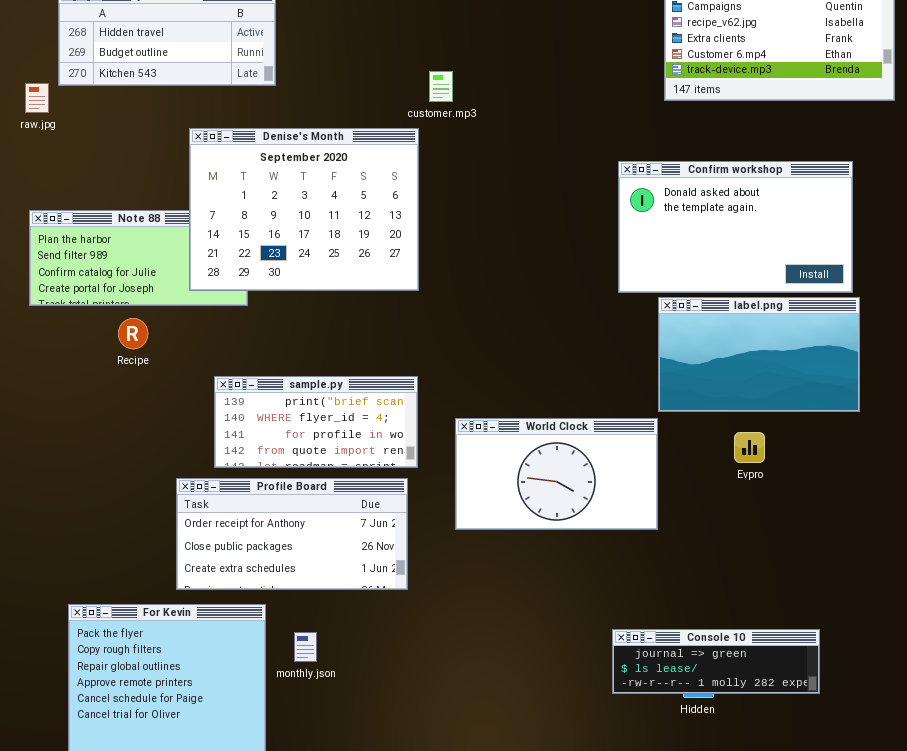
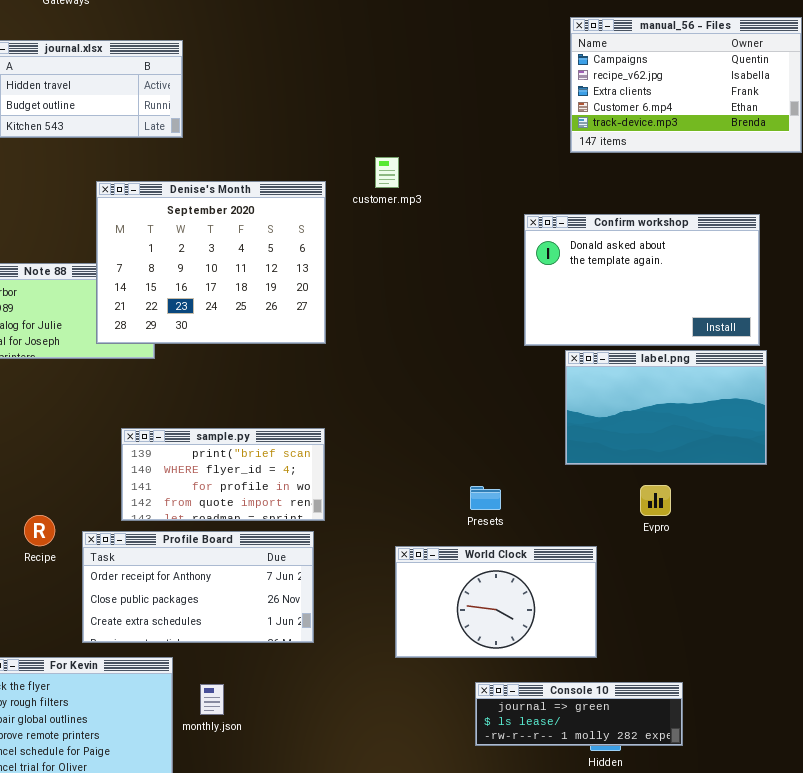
customer.mp3: [429,71,453,102] -> [375,157,399,188], moved
Recipe: [118,318,148,349] -> [24,515,55,546], moved
World Clock: [455,418,658,530] -> [395,546,597,658], moved
Console 10: [612,629,820,694] -> [475,682,683,746], moved

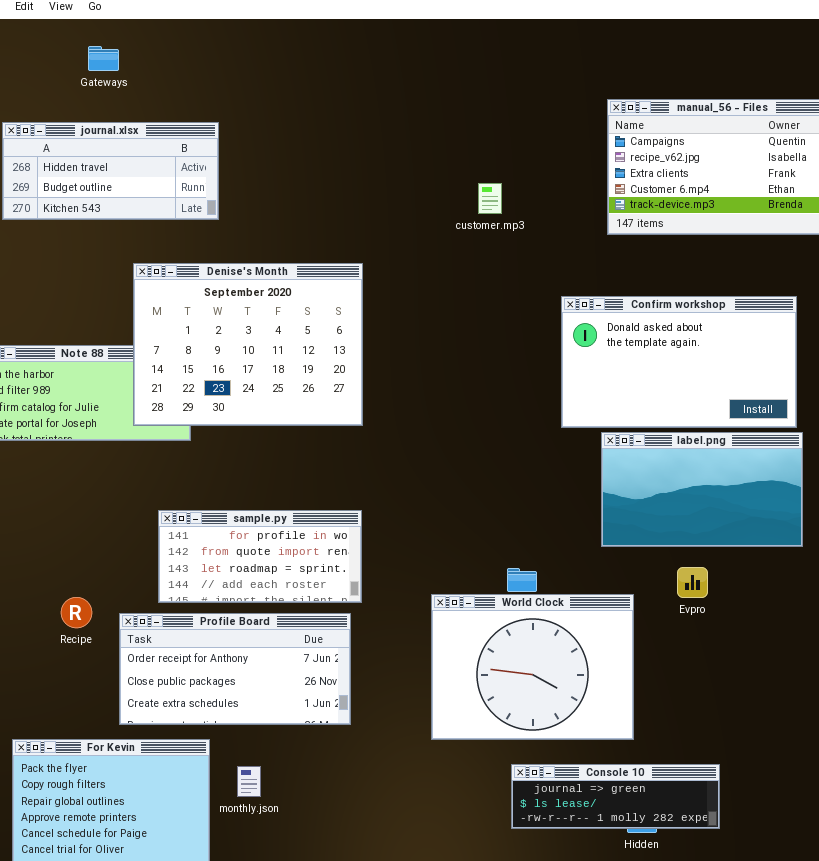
customer.mp3: [375,157,399,188] -> [478,183,502,214], moved
sample.py: [121,428,325,521] -> [158,510,362,603], scrolled down 2 rows
World Clock: [395,546,597,658] -> [431,594,634,740], resized

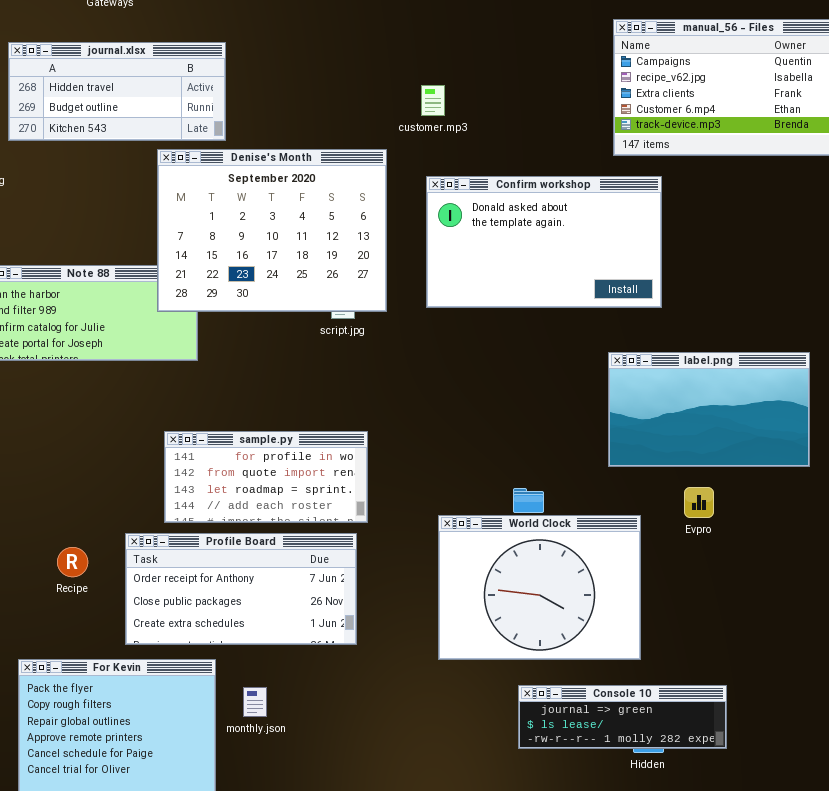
customer.mp3: [478,183,502,214] -> [421,85,445,116], moved
Denise's Month: [133,263,363,426] -> [157,149,387,312], moved
Confirm workshop: [561,296,797,428] -> [426,176,662,308], moved
Recipe: [61,597,92,628] -> [57,547,88,577], moved

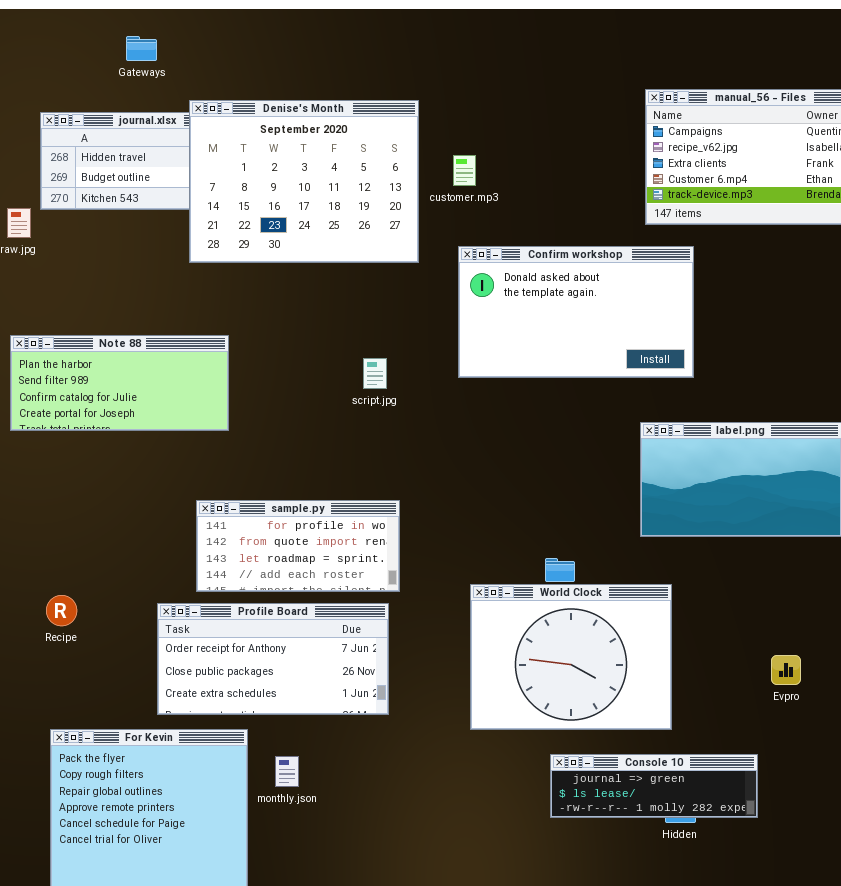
Denise's Month: [157,149,387,312] -> [189,100,419,263], moved
Evpro: [684,487,714,518] -> [771,655,801,685], moved
Recipe: [57,547,88,577] -> [46,595,77,626], moved

